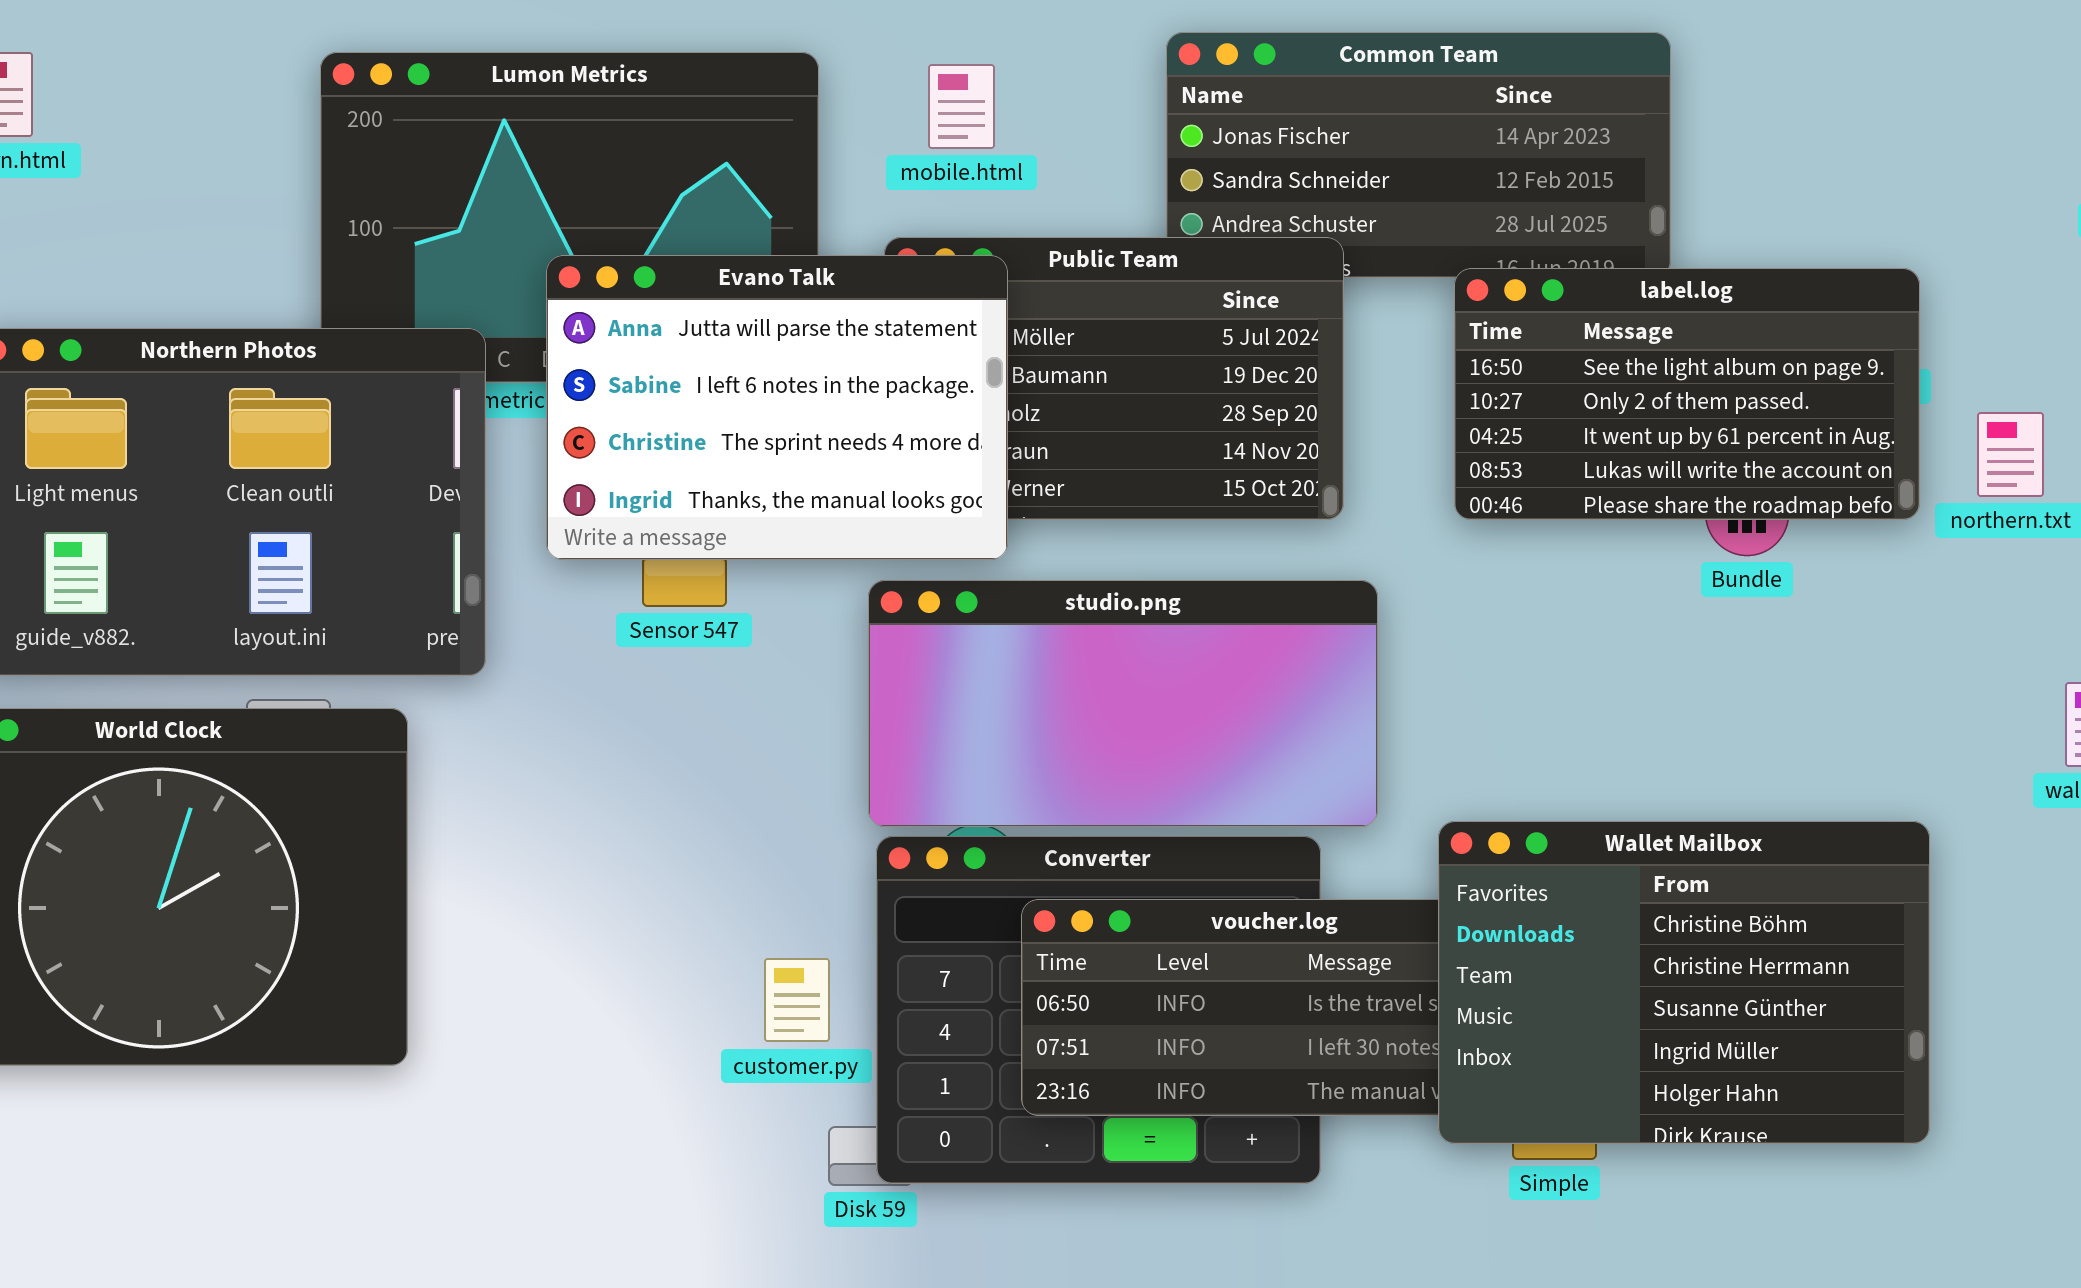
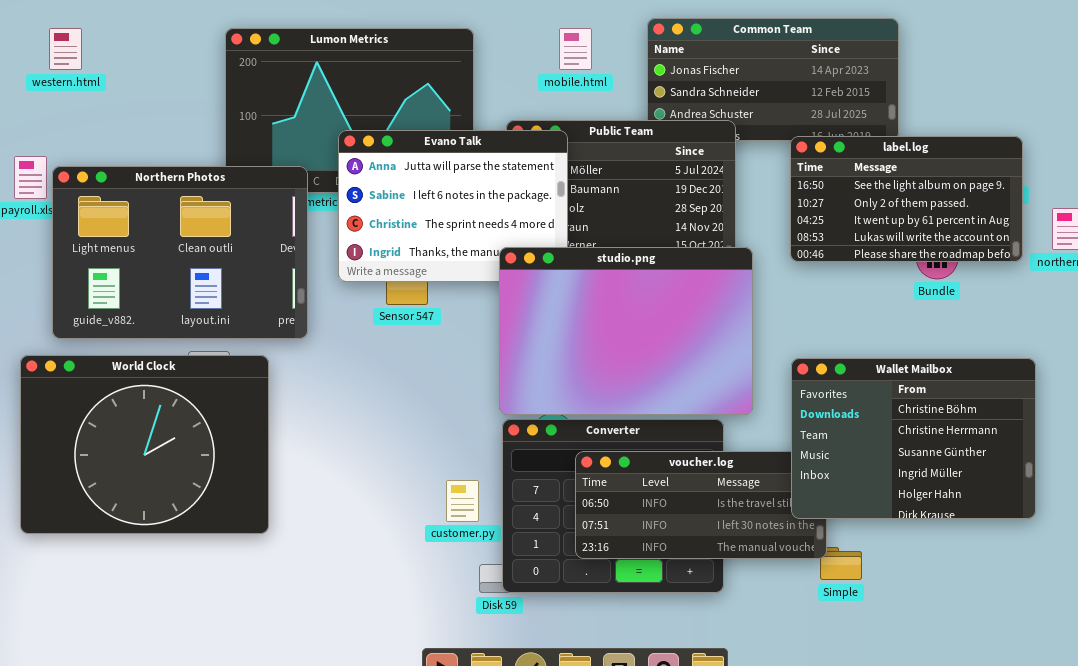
mobile.html: [928,64,995,149] -> [559,28,592,70], moved
studio.png: [868,580,1378,827] -> [499,247,753,415], resized
Wallet Mailbox: [1438,821,1930,1144] -> [791,358,1036,519], moved

